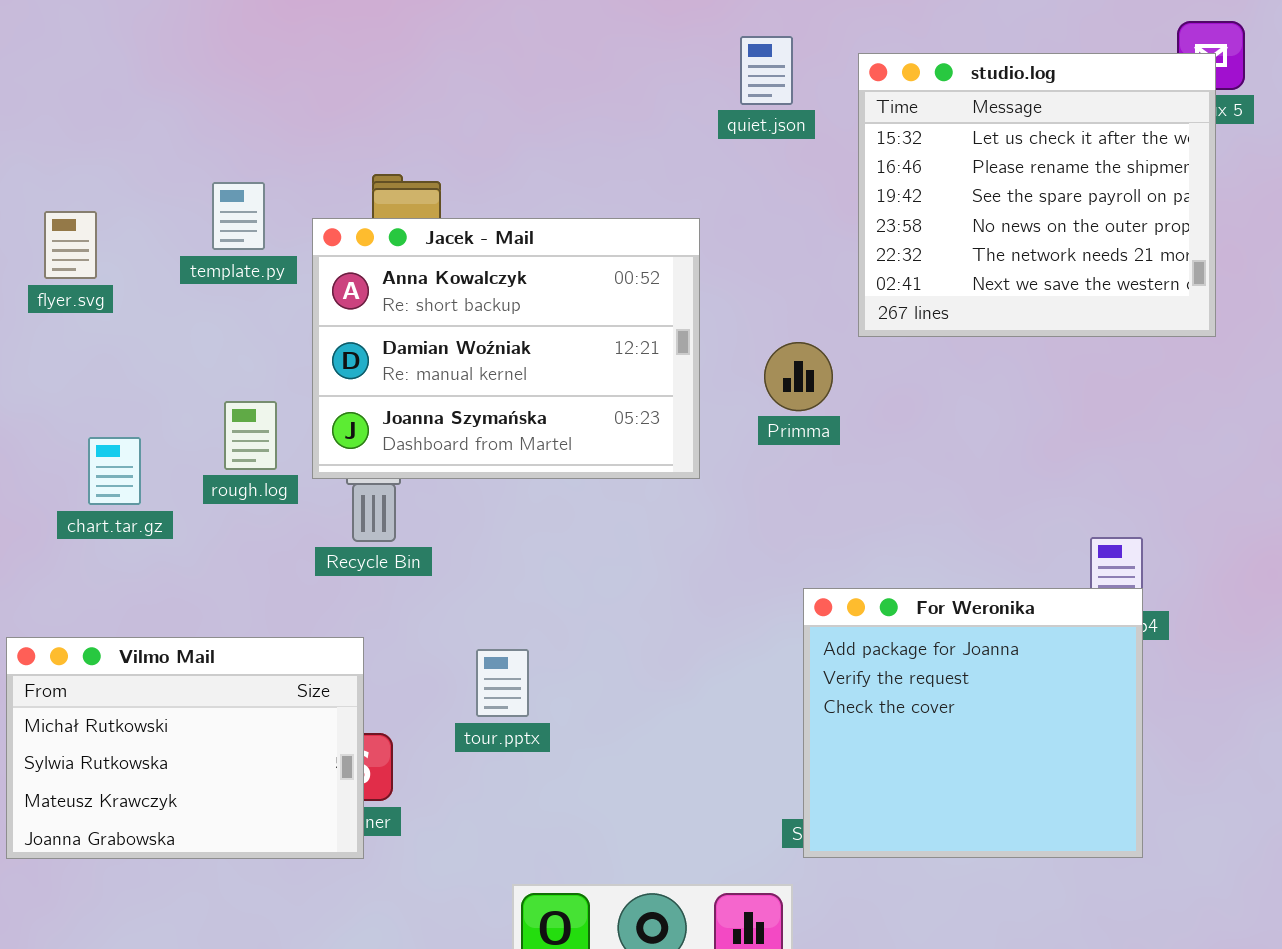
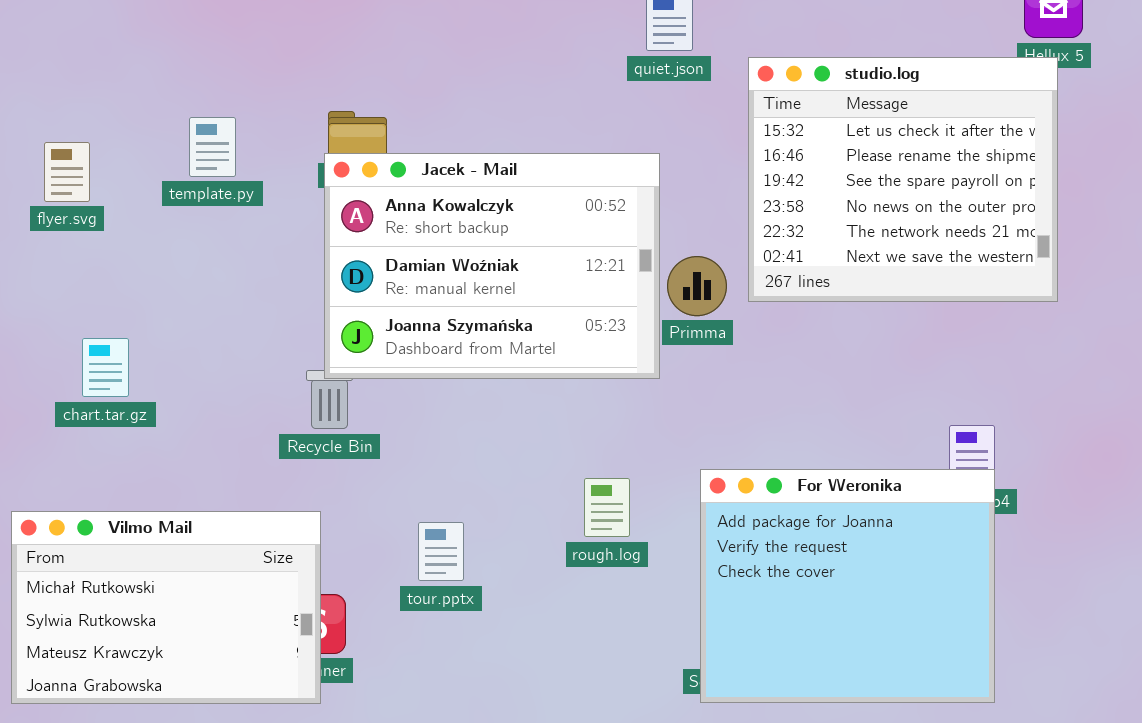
studio.log: [858,53,1216,337] -> [748,57,1058,302], moved
Jacek - Mail: [312,218,700,479] -> [324,153,660,379], moved
rough.log: [224,401,277,470] -> [584,478,630,537], moved

